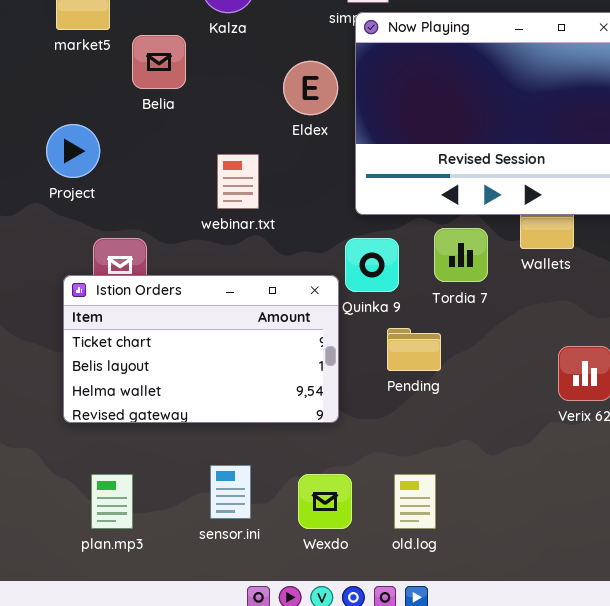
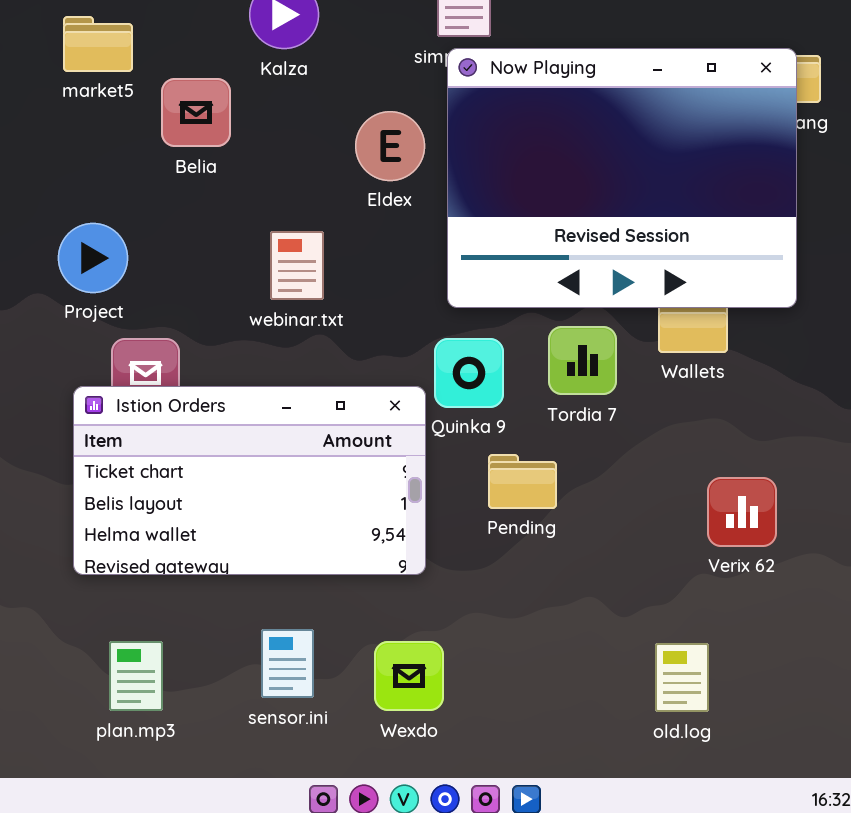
Project: [46,124,100,178] -> [58,223,128,293], moved
old.log: [394,474,436,529] -> [655,643,709,712], moved

